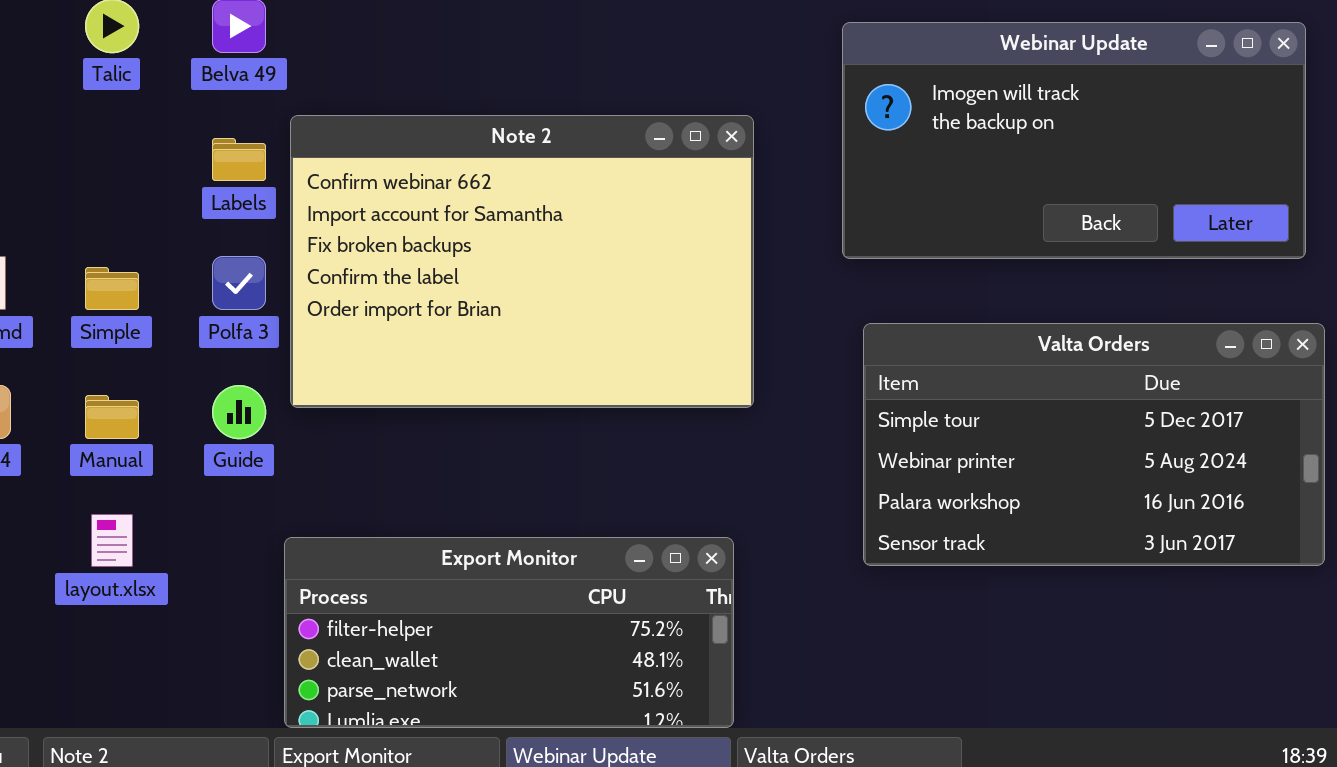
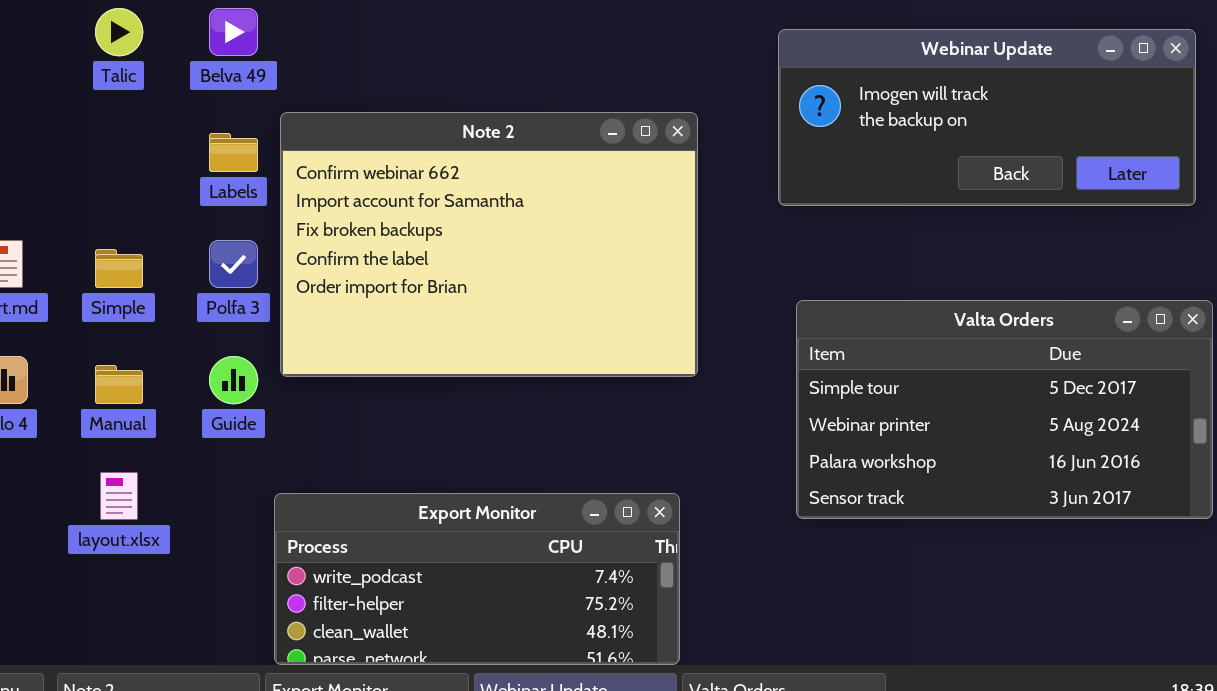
Webinar Update: [842,22,1306,259] -> [778,29,1196,206], resized
Export Monitor: [284,537,734,728] -> [274,493,680,665], scrolled up 1 row

